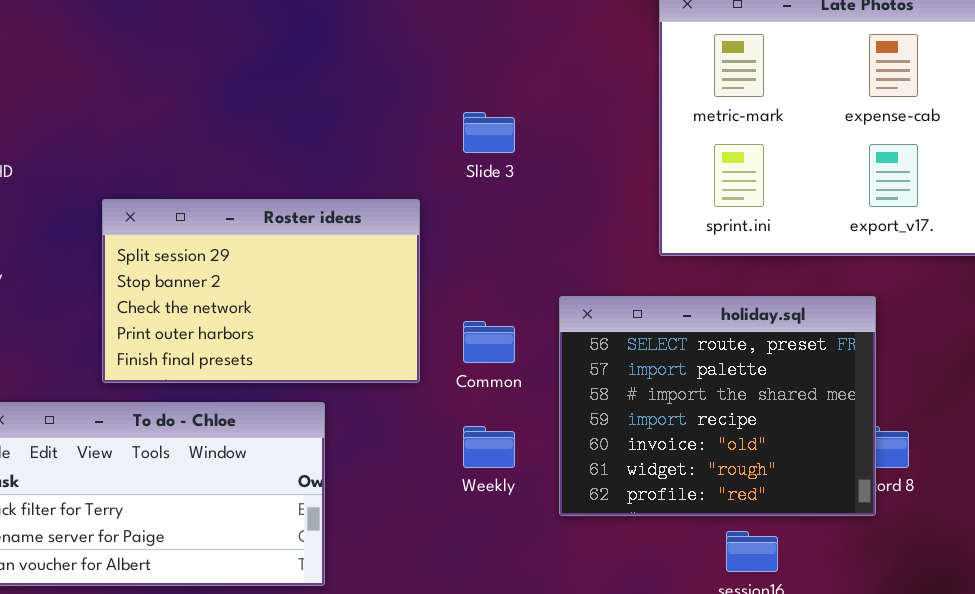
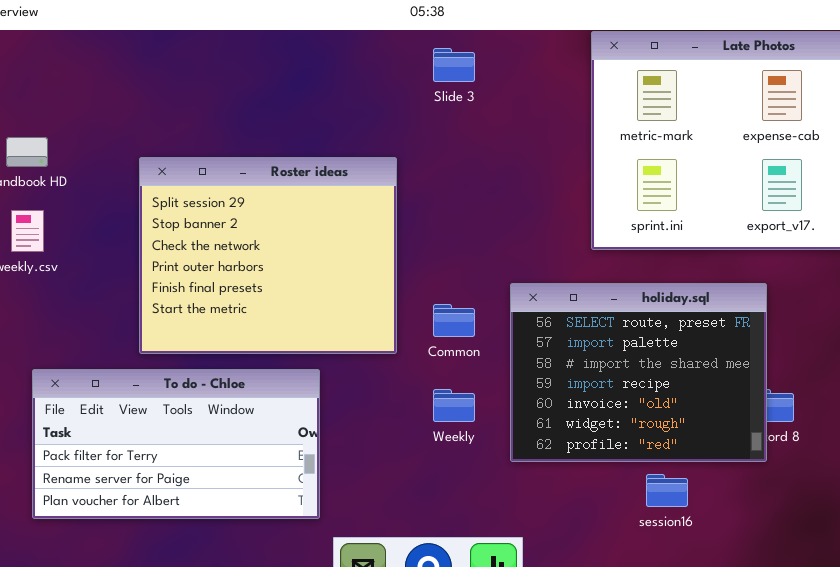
Slide 3: [463,112,515,153] -> [433,48,475,82], moved
Roster ideas: [102,199,420,383] -> [139,157,397,354], resized

